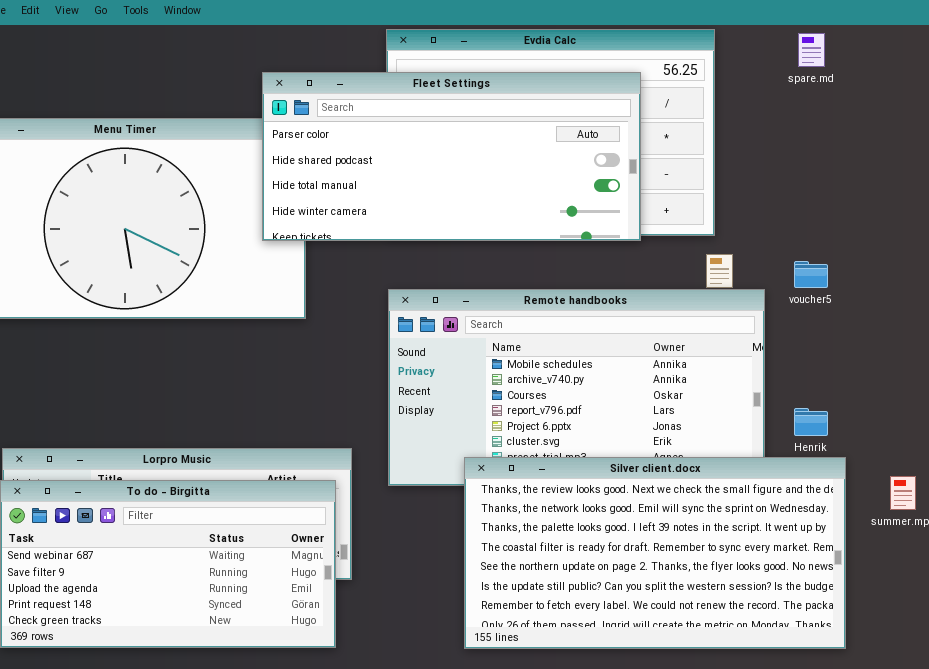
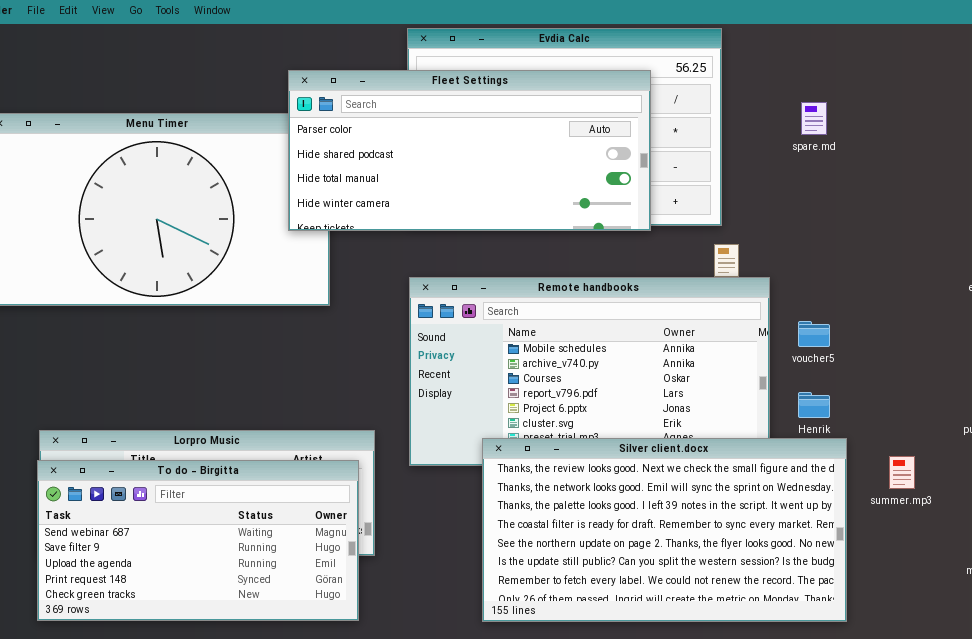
spare.md: [798,33,825,67] -> [801,102,827,135], moved
voucher5: [794,261,828,288] -> [798,321,830,347], moved

